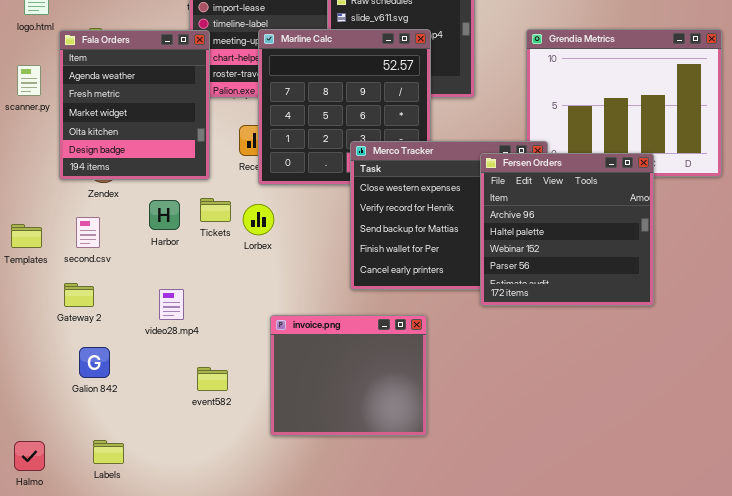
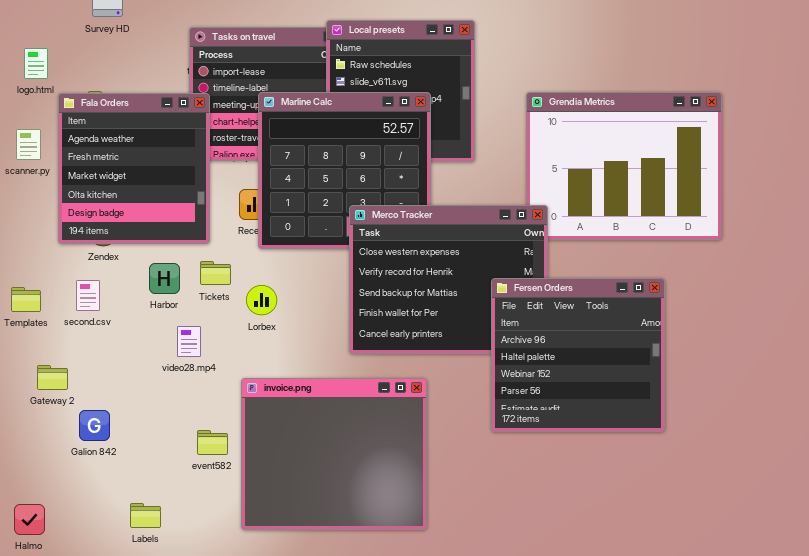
Fersen Orders: [480,153,654,306] -> [491,278,665,432], moved
Lorbex: [243,204,274,235] -> [246,285,277,315], moved
Gateway 2: [64,283,94,307] -> [37,365,68,390], moved
video28.mp4: [159,289,184,320] -> [177,326,201,357], moved
invoice.png: [270,315,427,436] -> [241,378,427,530], resized
Labels: [93,440,124,464] -> [130,503,161,528], moved

